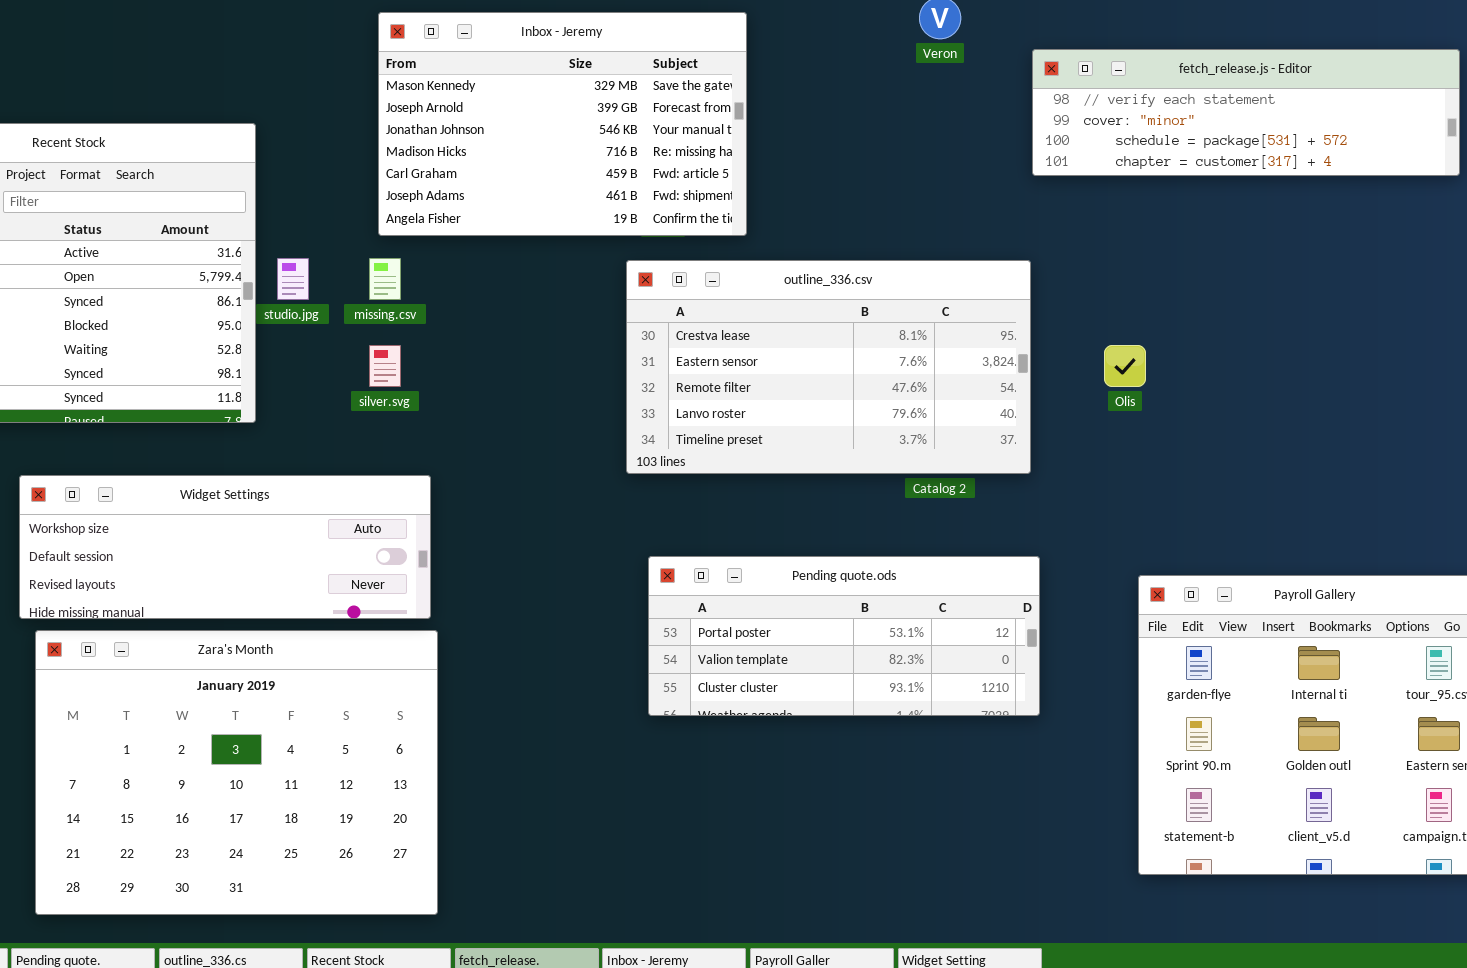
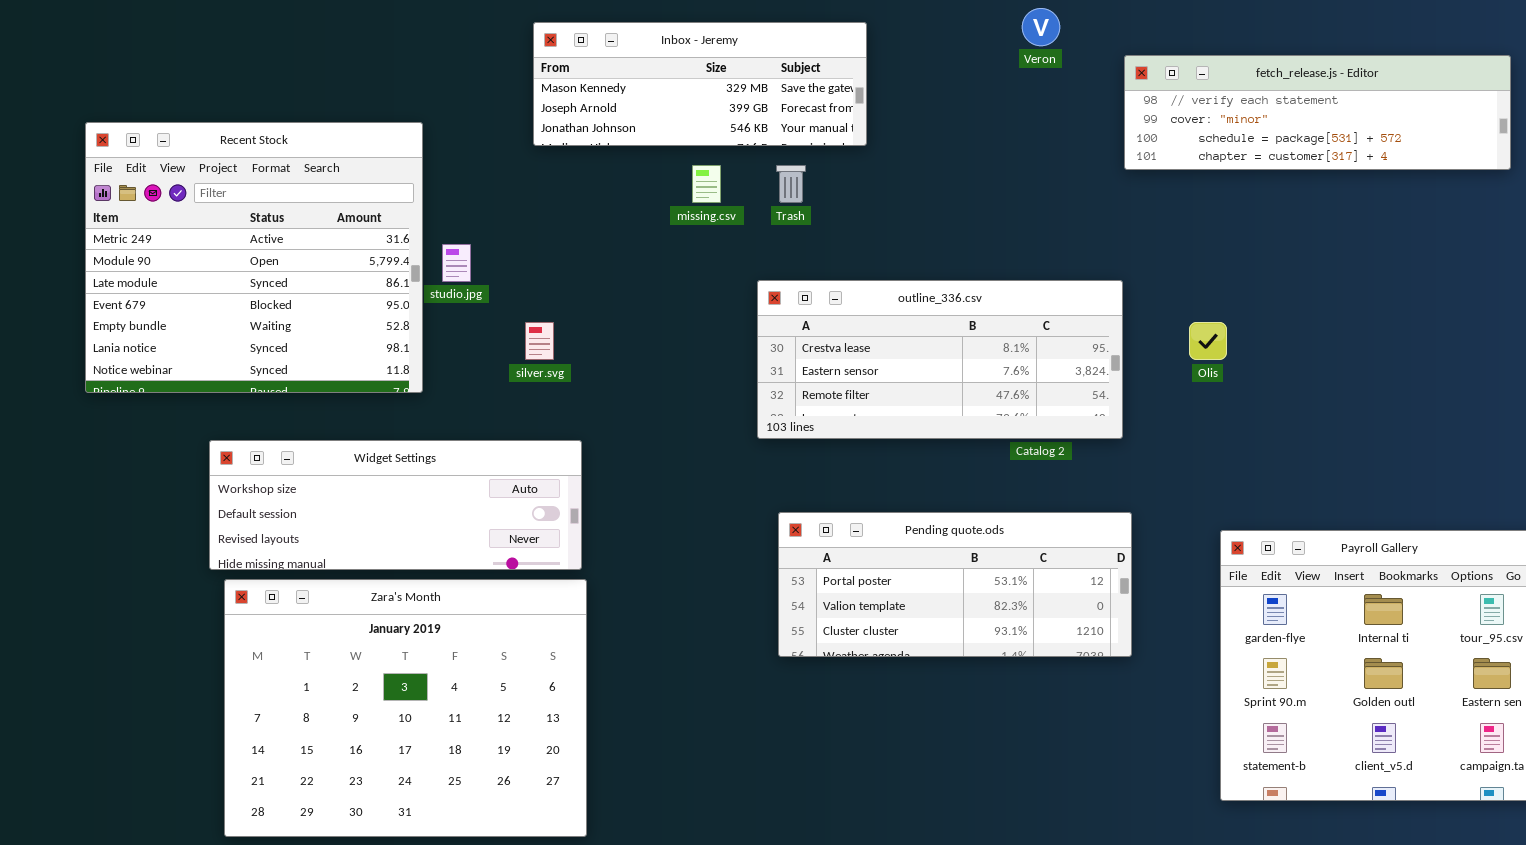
Inbox - Jeremy: [378,12,747,236] -> [533,22,867,146], resized
missing.csv: [369,258,401,300] -> [692,165,721,203], moved
outline_336.csv: [626,260,1031,474] -> [757,280,1123,439], resized

